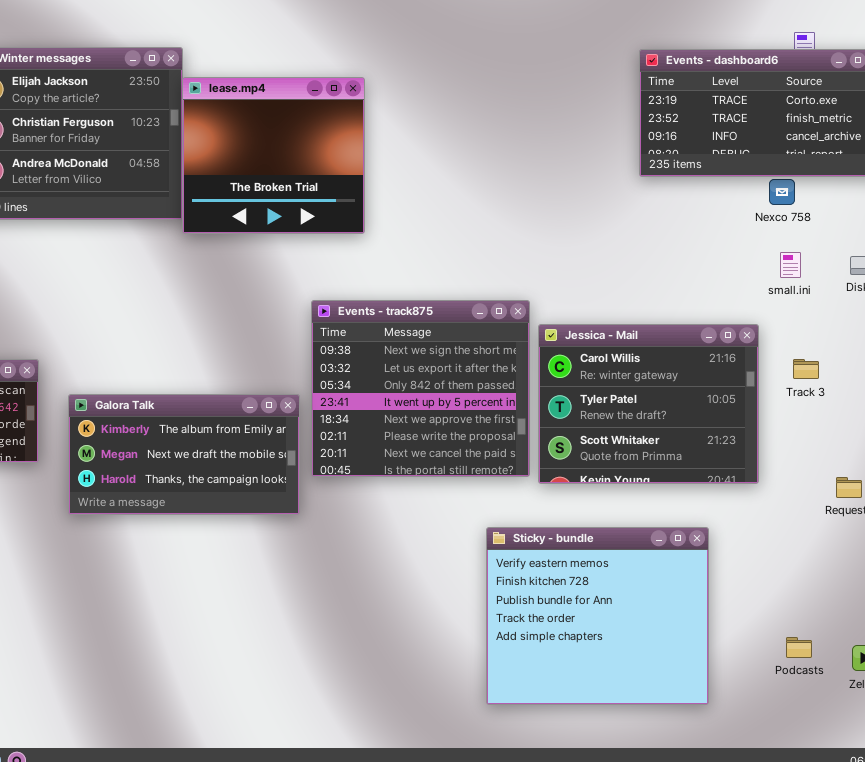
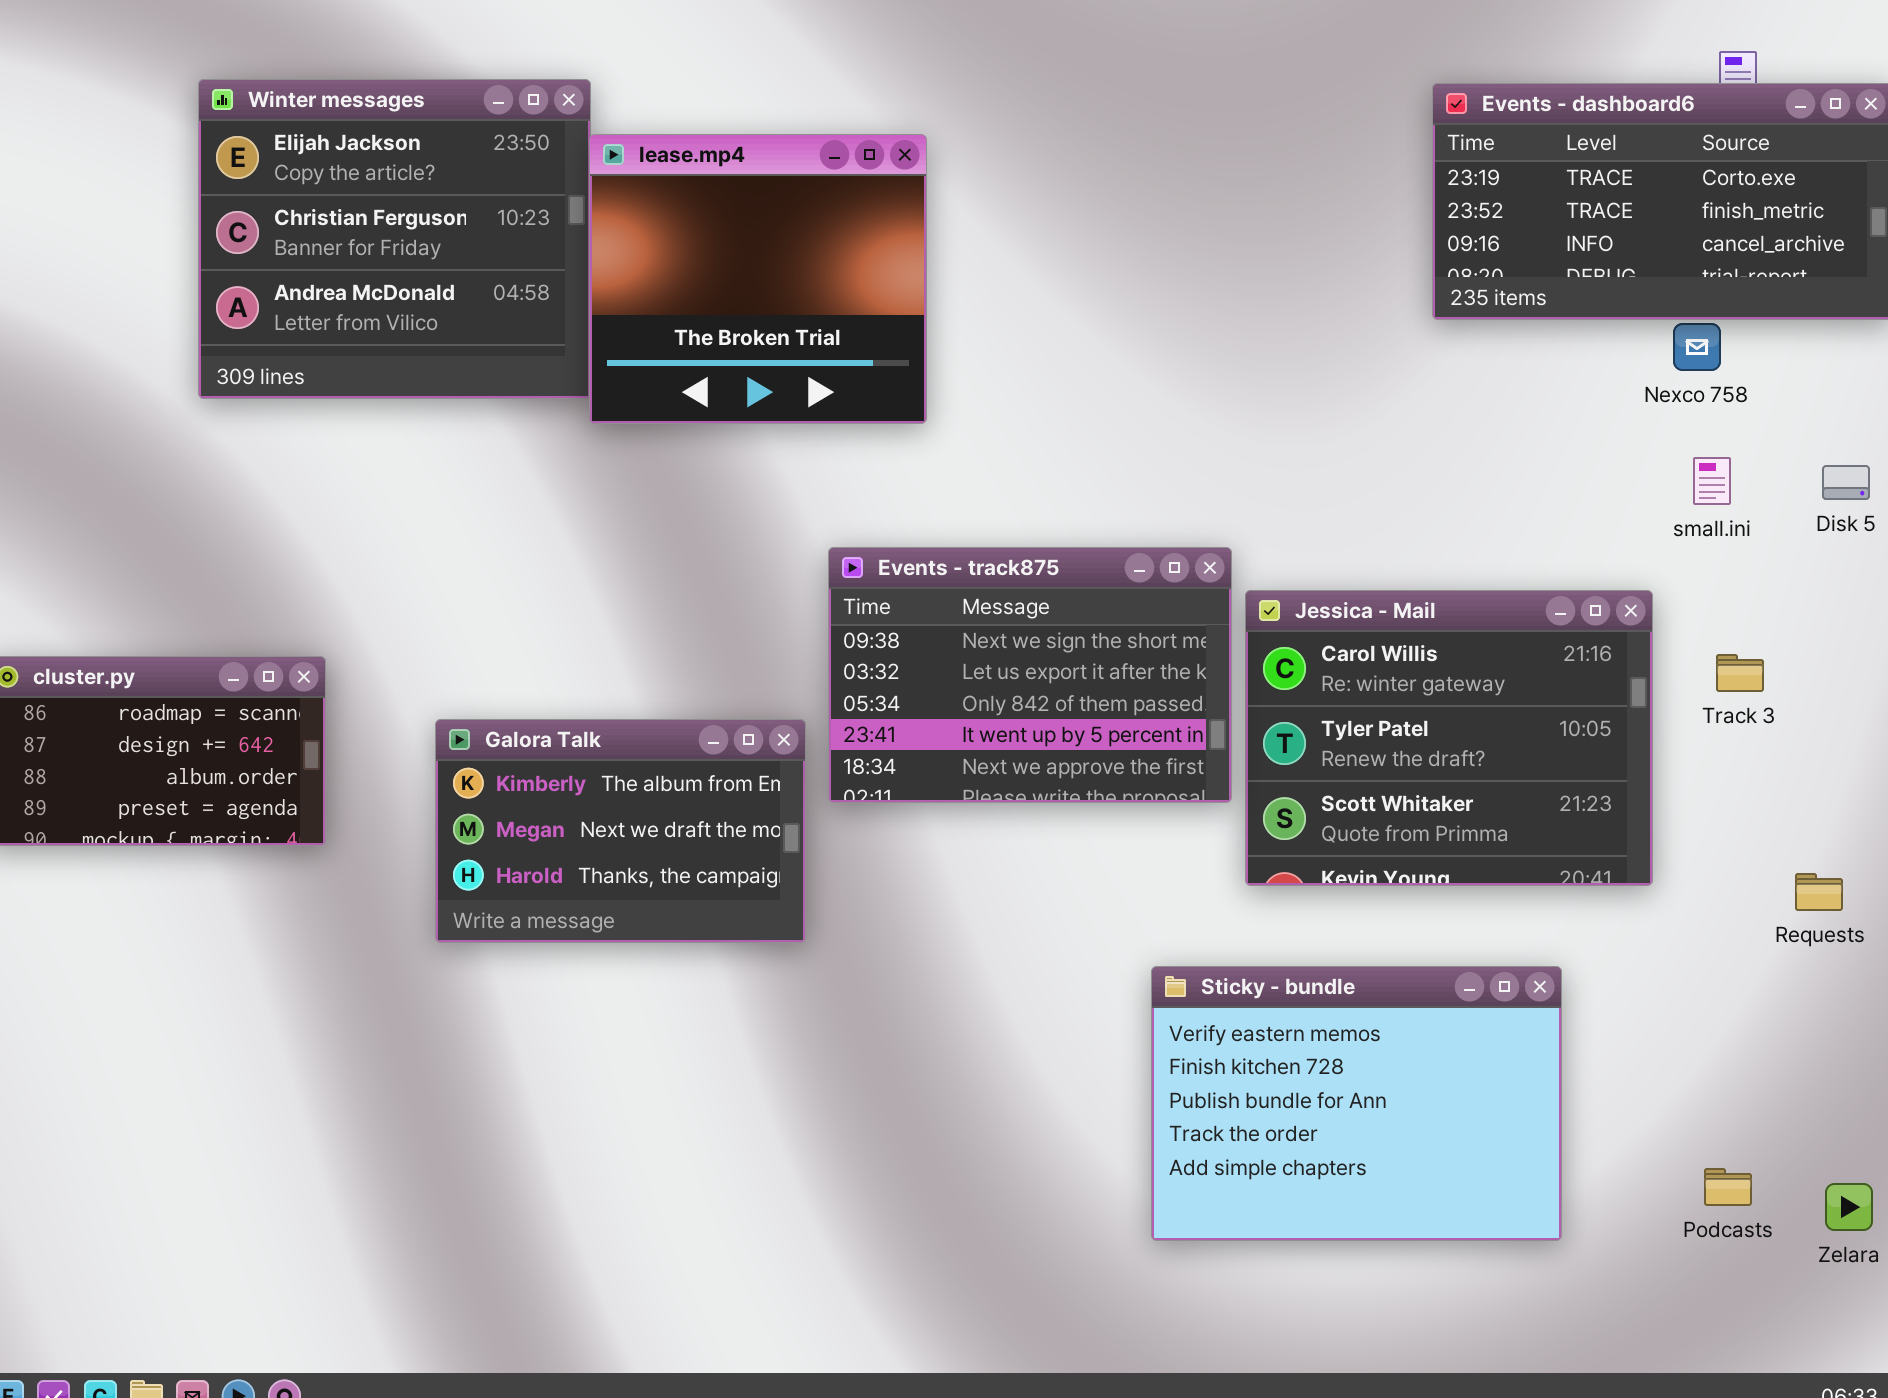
Events - track875: [311,300,530,477] -> [828,547,1232,803], resized
Galora Talk: [68,394,300,515] -> [435,719,806,943], resized
Sticky - bundle: [486,527,709,705] -> [1151,966,1562,1241], resized

